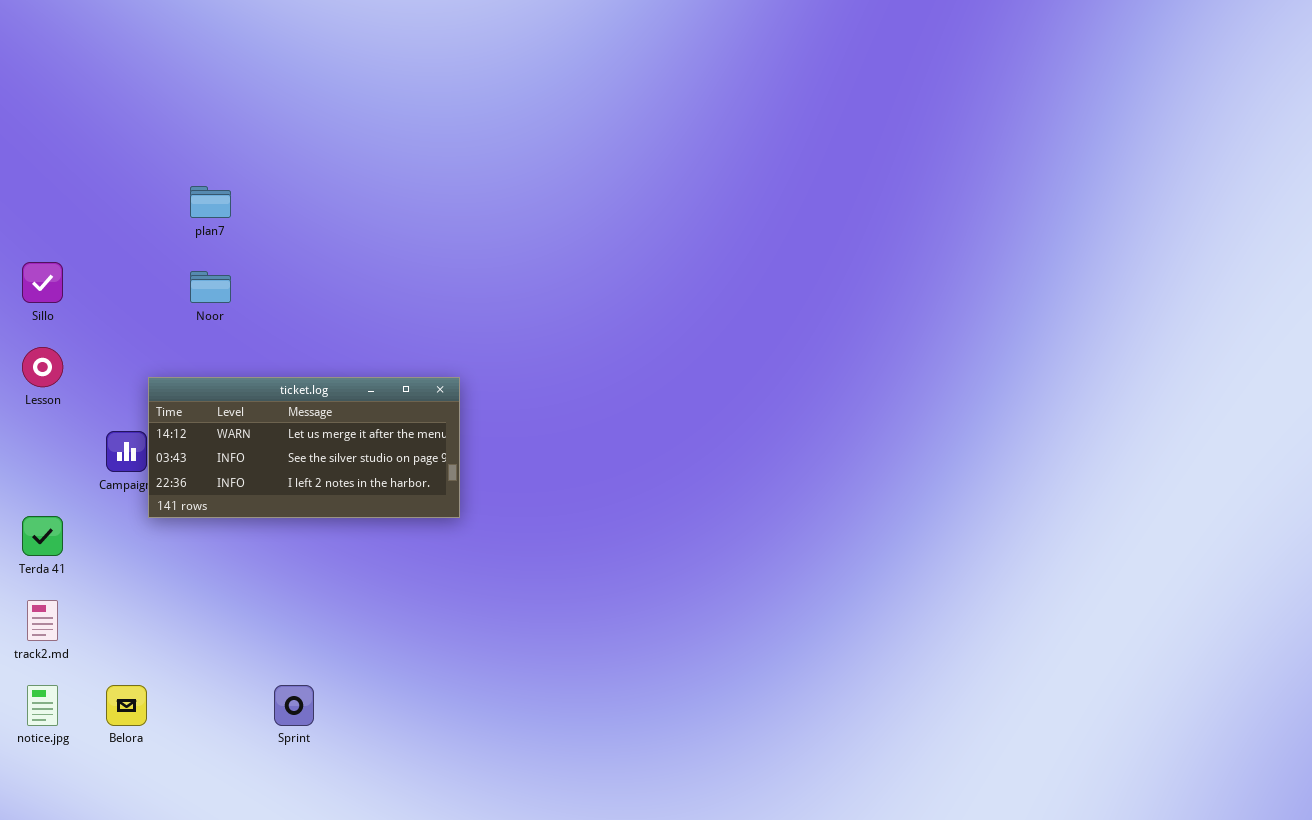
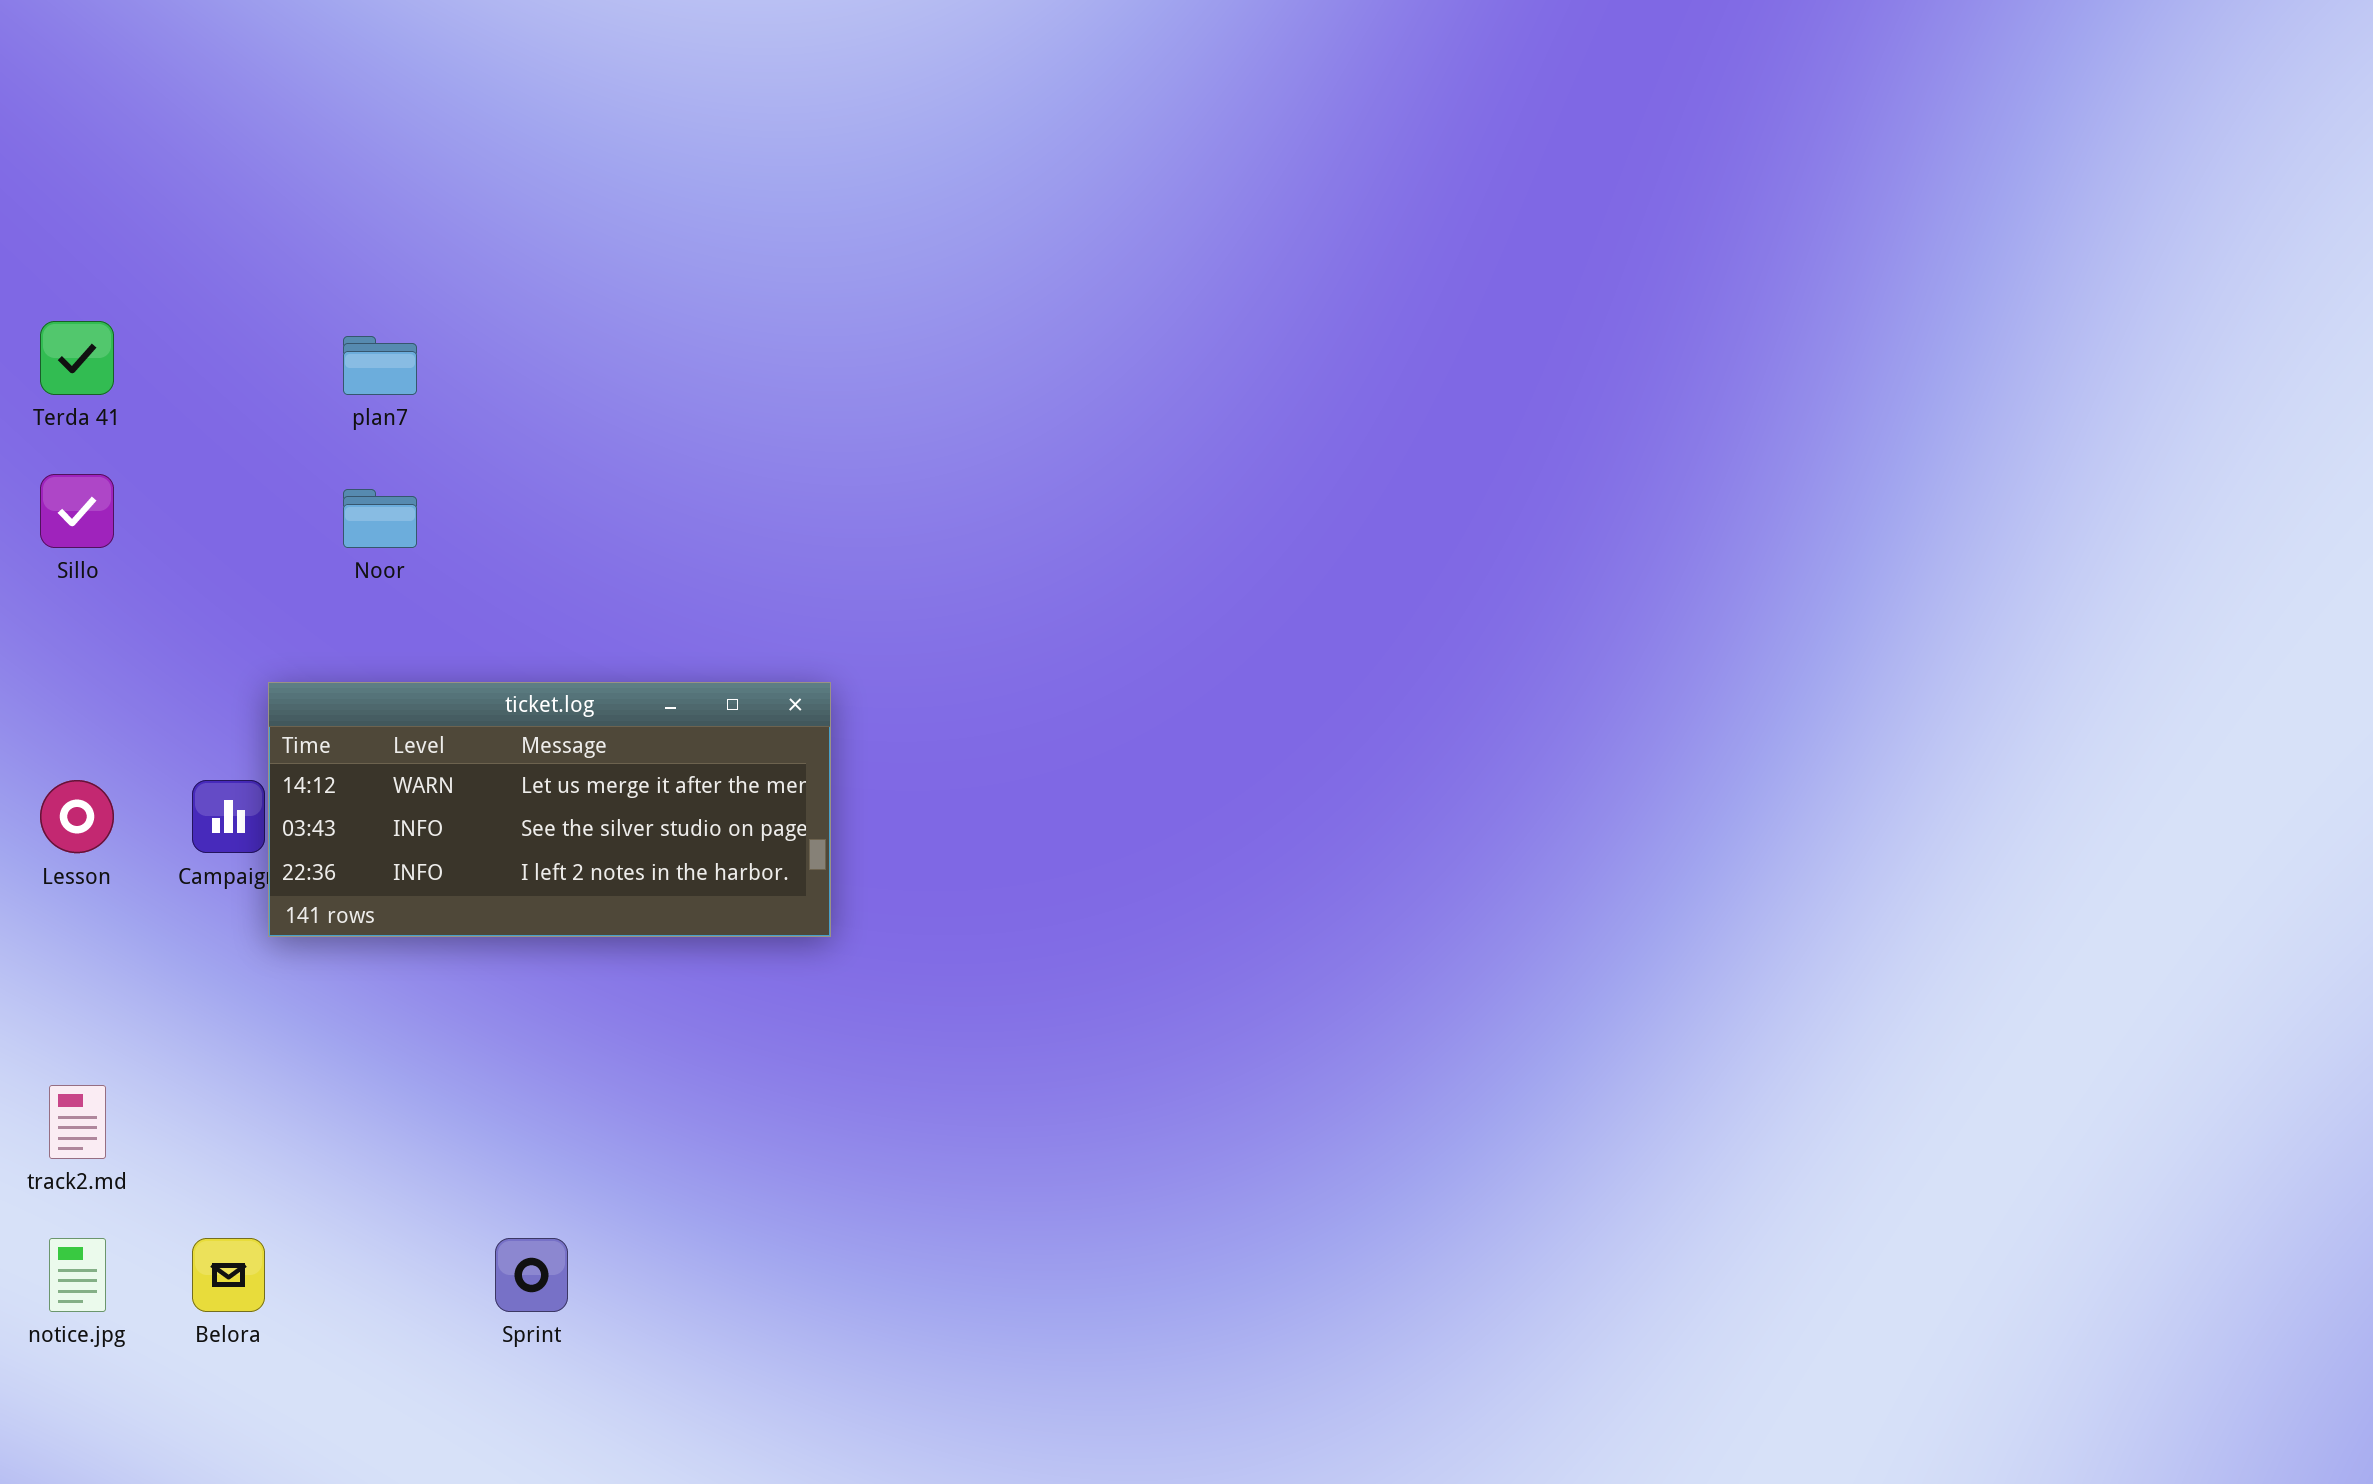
Lesson: [22,347,63,387] -> [40,780,114,853], moved
Terda 41: [22,516,63,556] -> [40,321,114,395], moved

